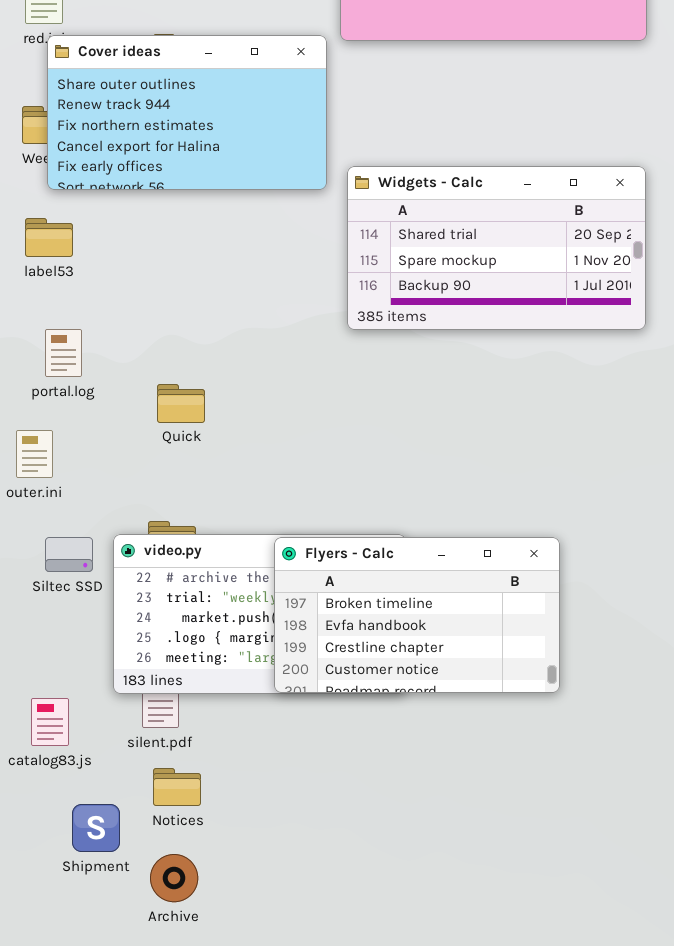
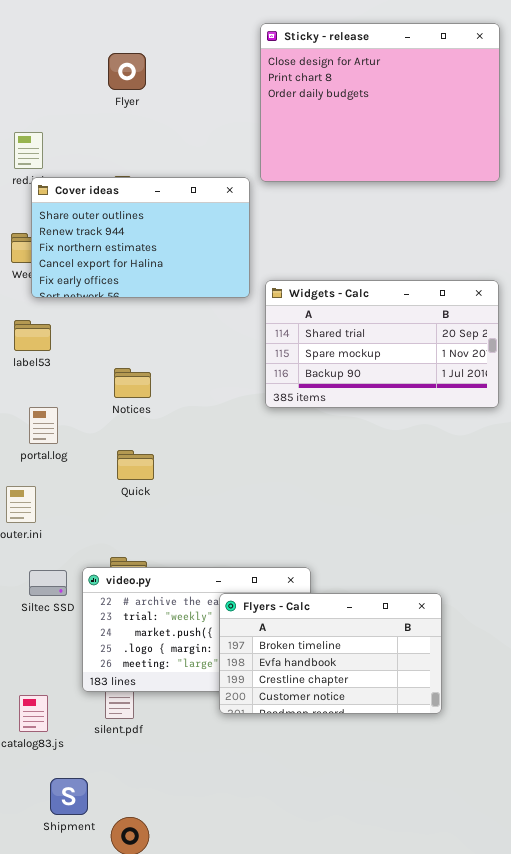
Flyers - Calc: [274,537,560,693] -> [219,593,442,714], moved
Notices: [153,768,201,806] -> [114,368,151,398], moved

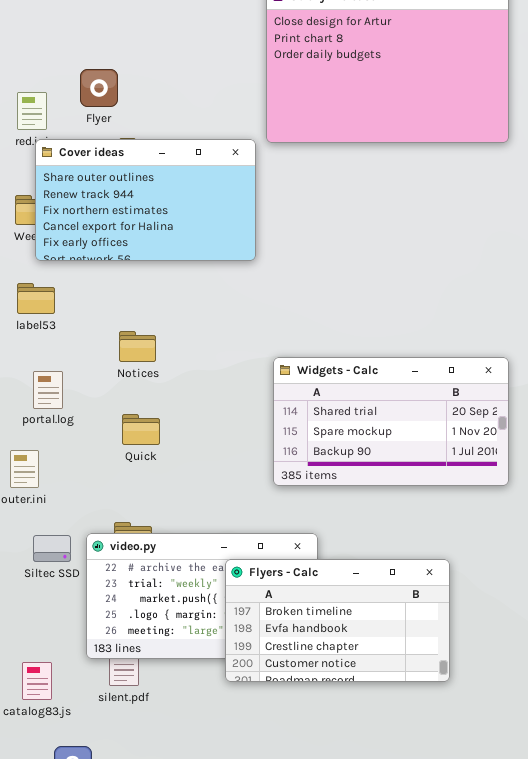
Flyer: [108,53,146,90] -> [80,69,118,107], moved
Widgets - Calc: [265,280,499,408] -> [273,357,509,486], moved

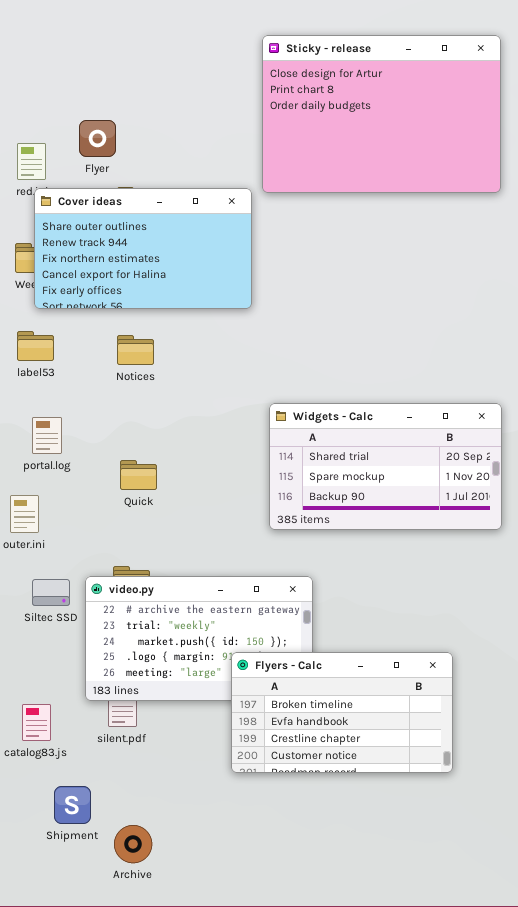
Notices: [119,331,156,362] -> [117,335,154,365], moved
Flyers - Calc: [225,559,450,682] -> [231,652,453,773], moved

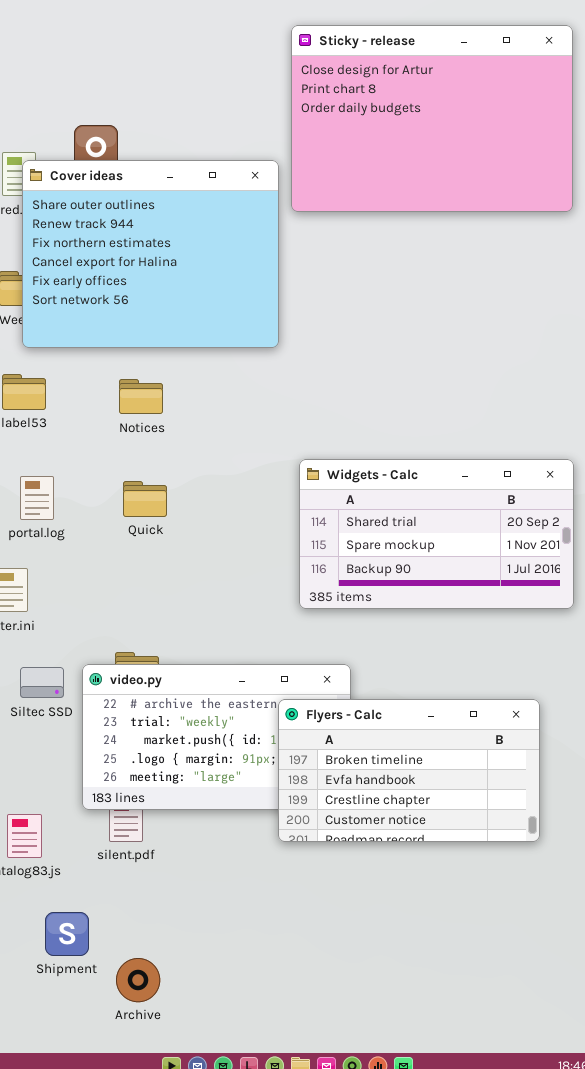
Cover ideas: [34,188,252,309] -> [22,160,279,348], resized
Quick: [120,460,157,490] -> [123,481,167,517], moved
Flyers - Calc: [231,652,453,773] -> [278,699,540,842], moved

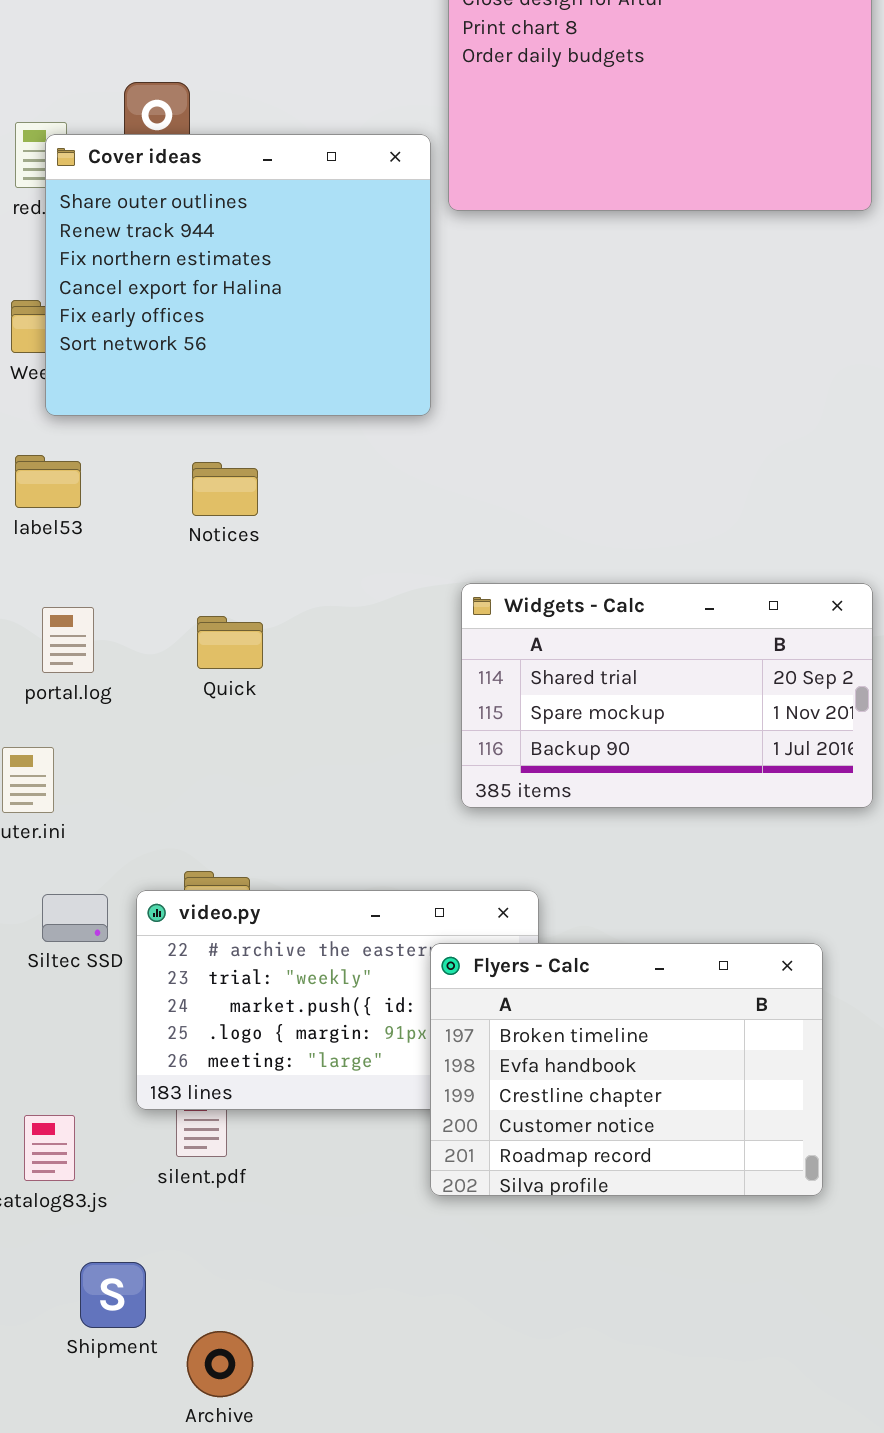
Flyers - Calc: [278,699,540,842] -> [430,943,823,1196], resized

